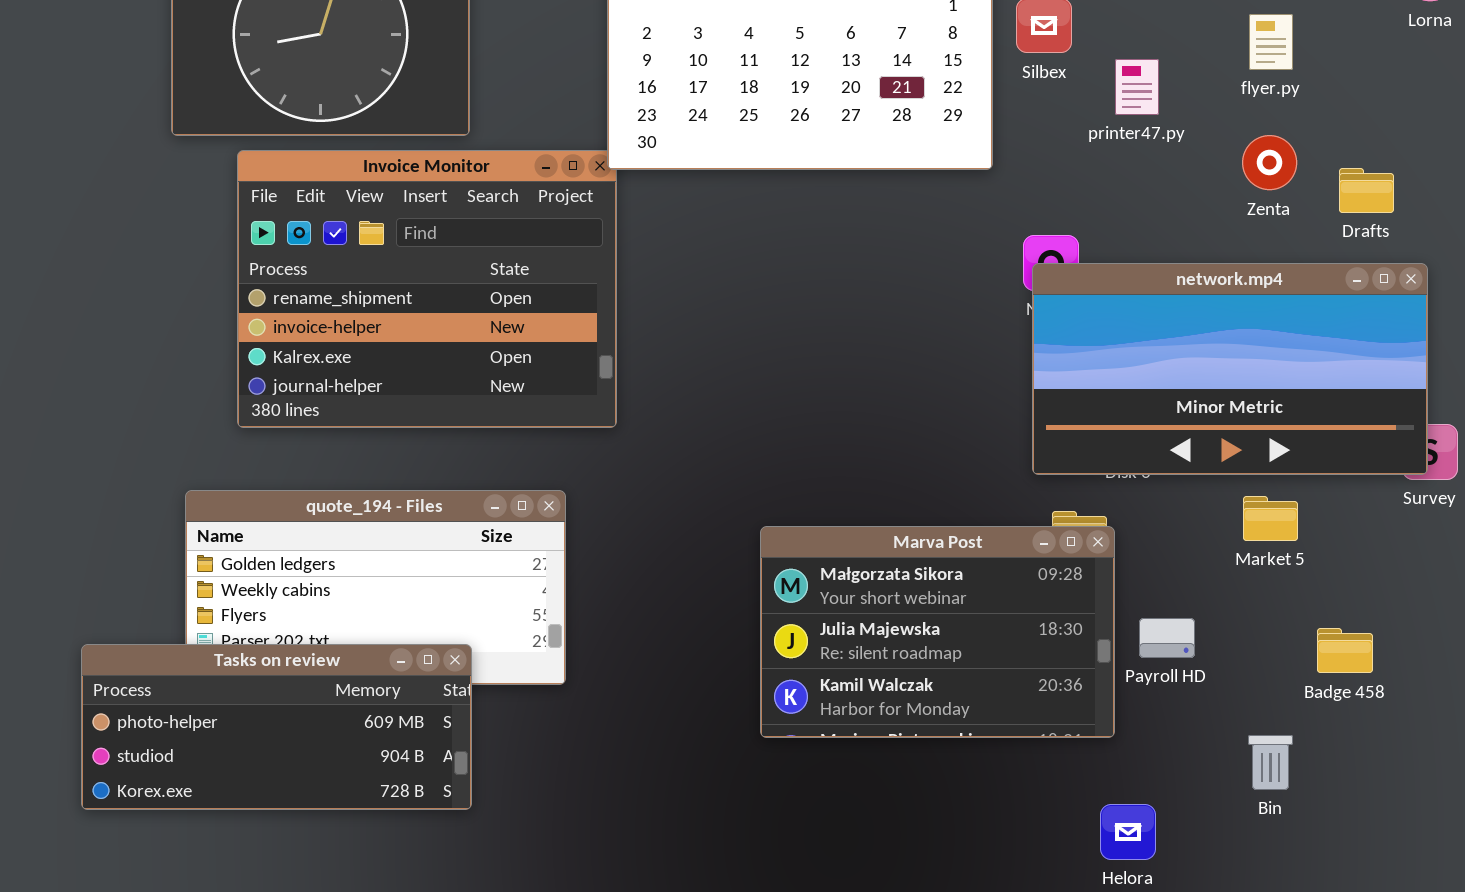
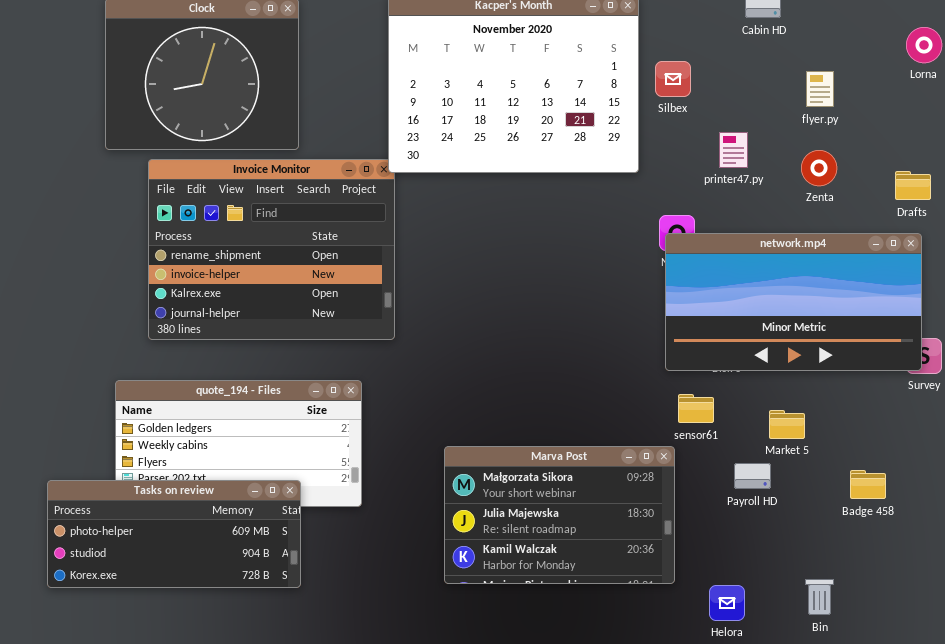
printer47.py: [1115,59,1159,115] -> [719,132,748,168], moved
Drafts: [1339,168,1394,213] -> [895,171,931,200], moved
Market 5: [1243,496,1298,541] -> [769,410,805,439], moved
Marva Post: [760,526,1115,738] -> [444,446,675,584], moved
Bin: [1248,735,1293,790] -> [805,579,834,615], moved

